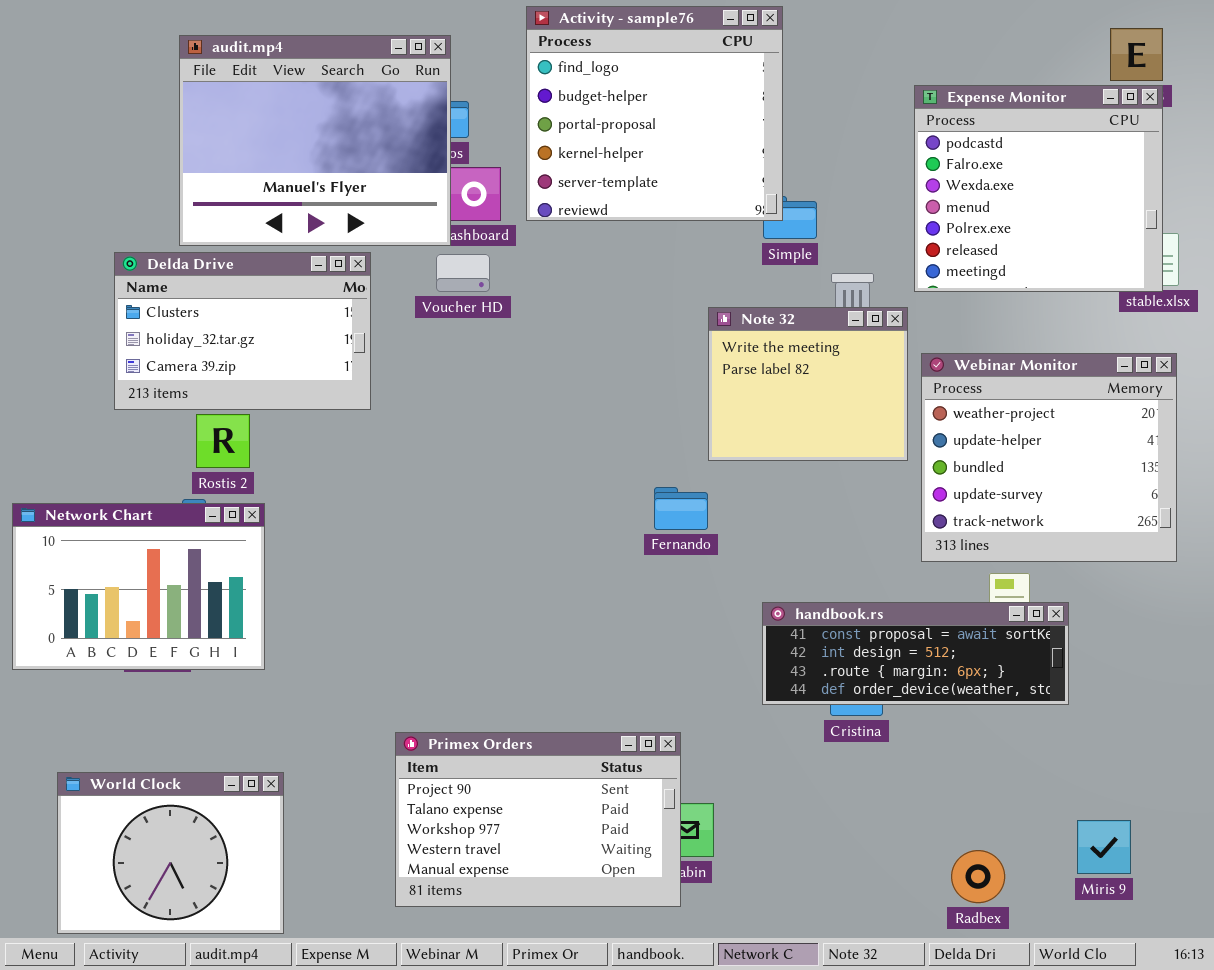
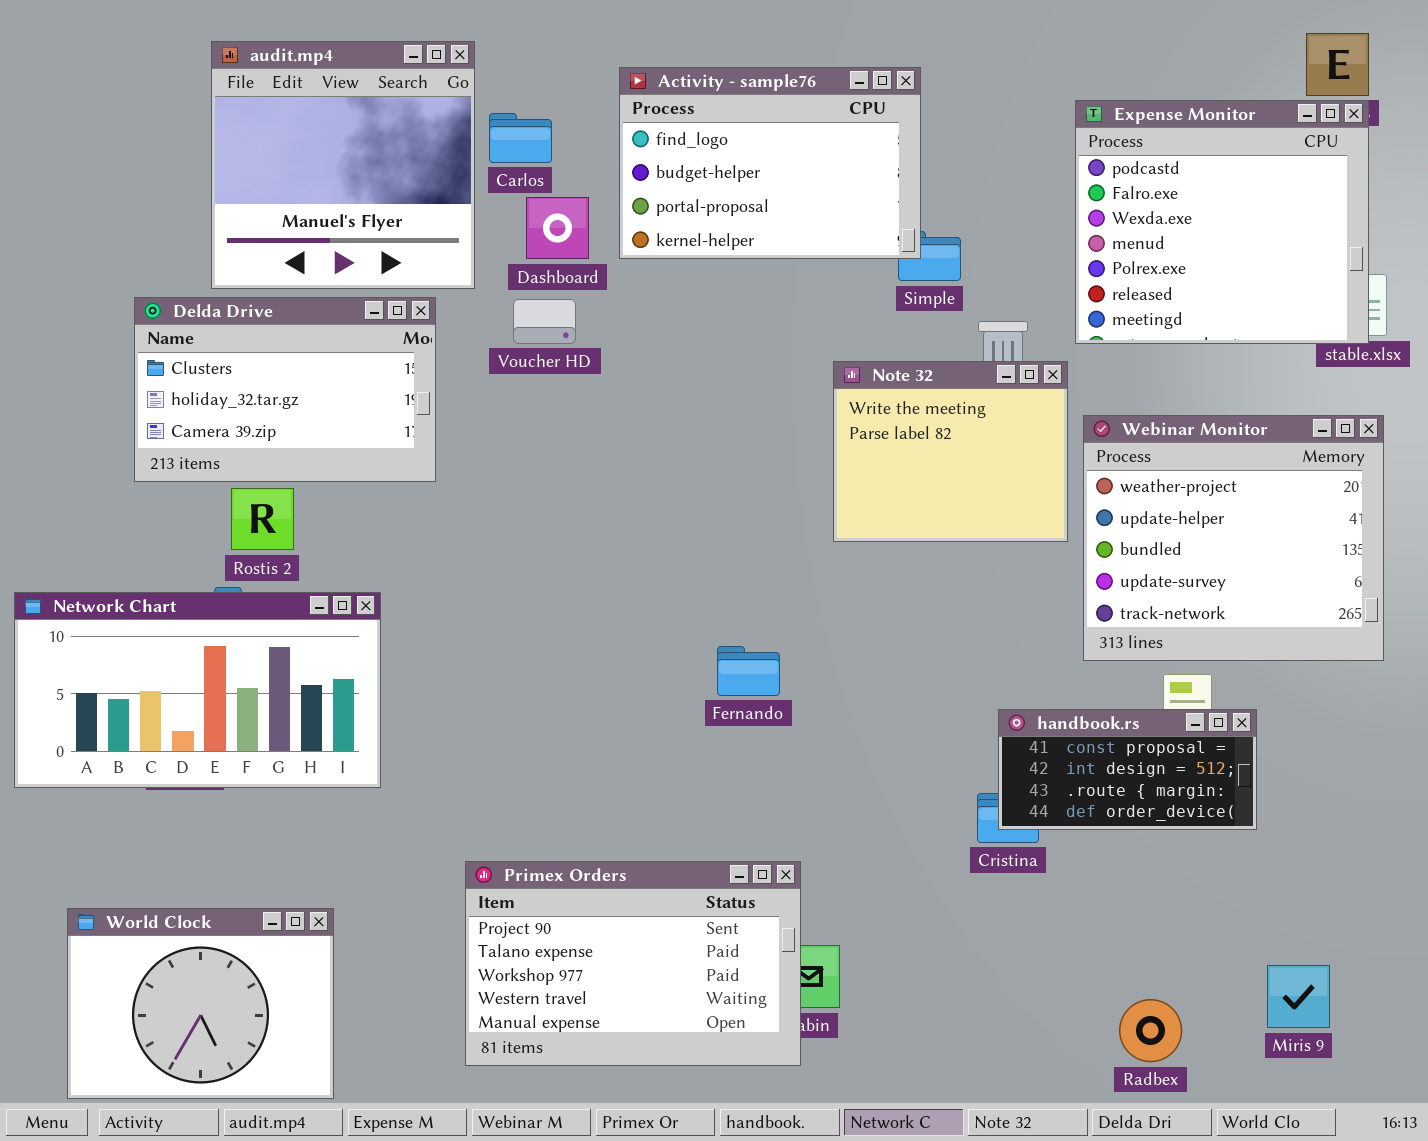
Activity - sample76: [526,6,783,221] -> [619,67,921,259], resized
audit.mp4: [179,35,451,246] -> [211,41,475,289], resized
Fernando: [654,487,708,530] -> [717,646,780,696], moved
Network Chart: [12,503,265,670] -> [14,592,381,788], resized
handbook.rs: [762,602,1069,705] -> [998,709,1257,830], resized

